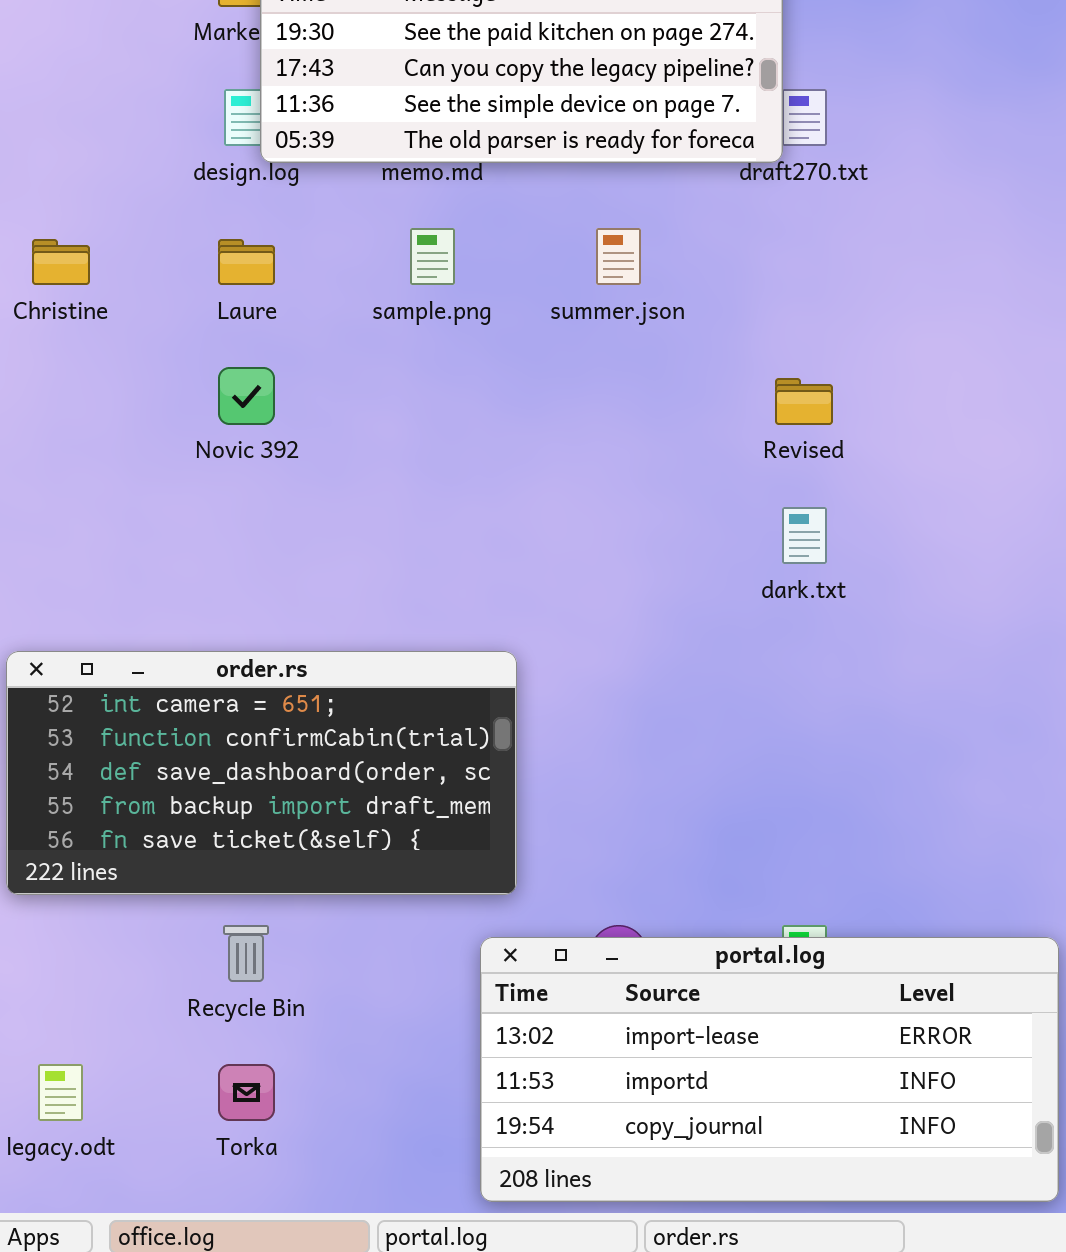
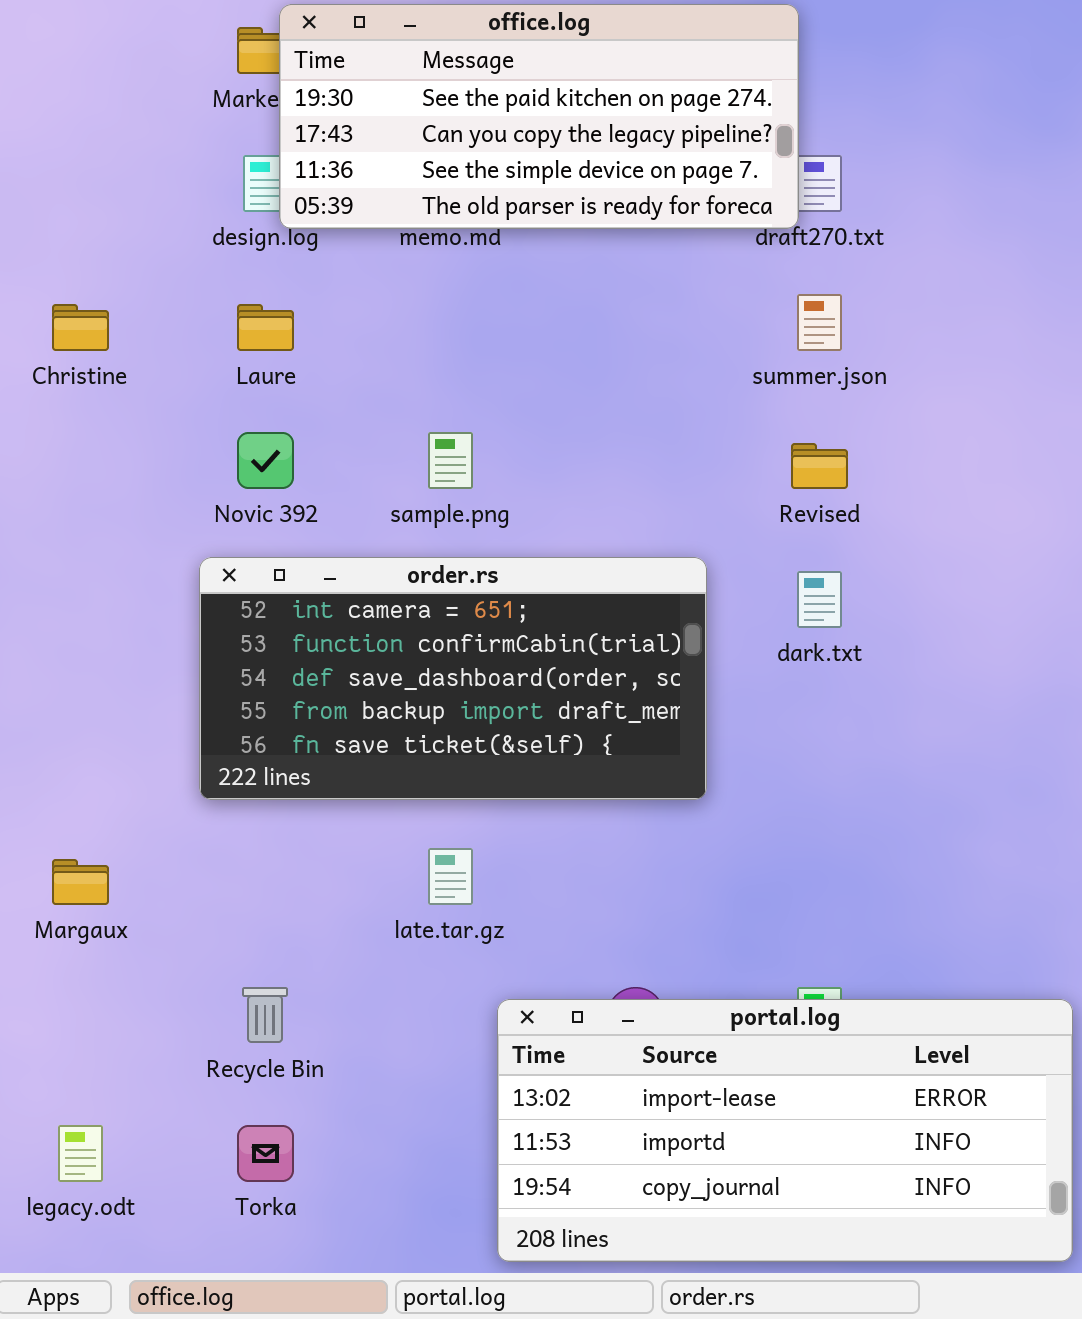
sample.png: [410,228,455,285] -> [428,432,473,489], moved
summer.json: [596,228,641,285] -> [797,294,842,351], moved
order.rs: [6,651,517,895] -> [199,557,707,800], moved

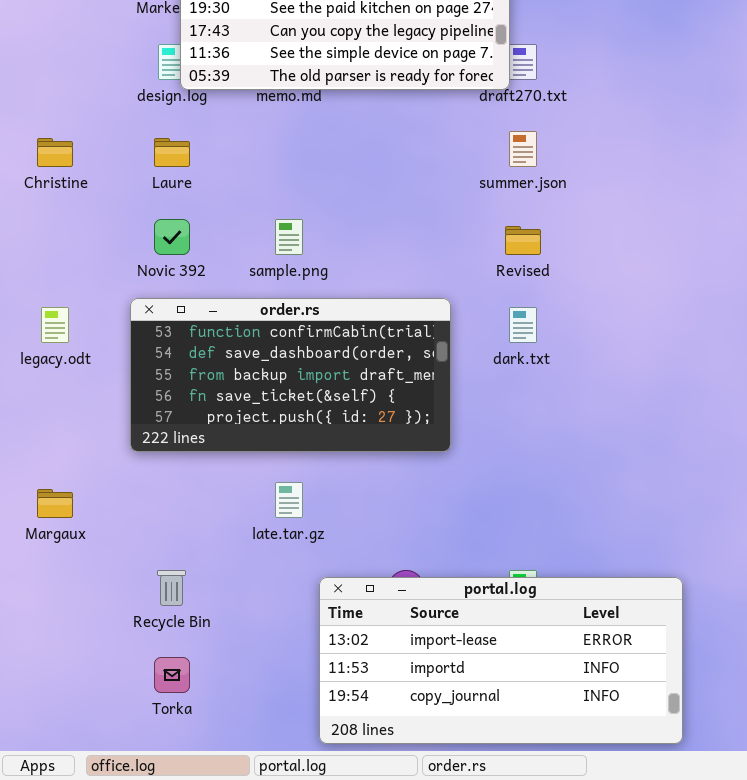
order.rs: [199,557,707,800] -> [130,298,451,452], scrolled down 1 row
legacy.odt: [58,1125,103,1182] -> [41,307,69,343], moved

